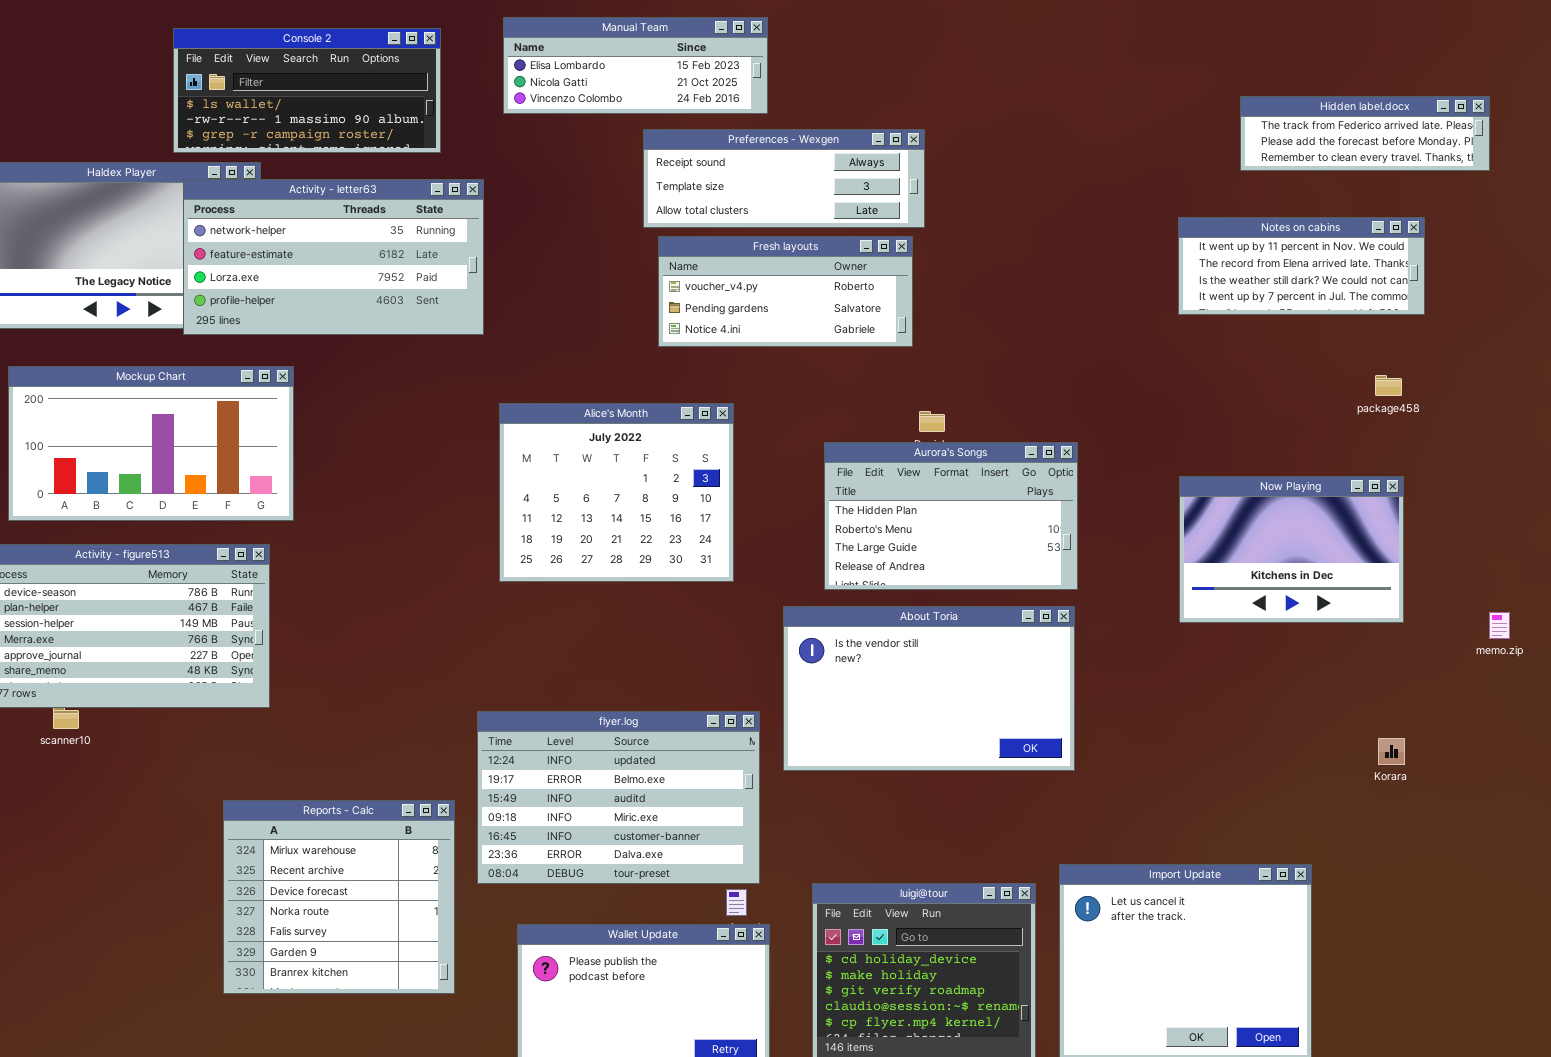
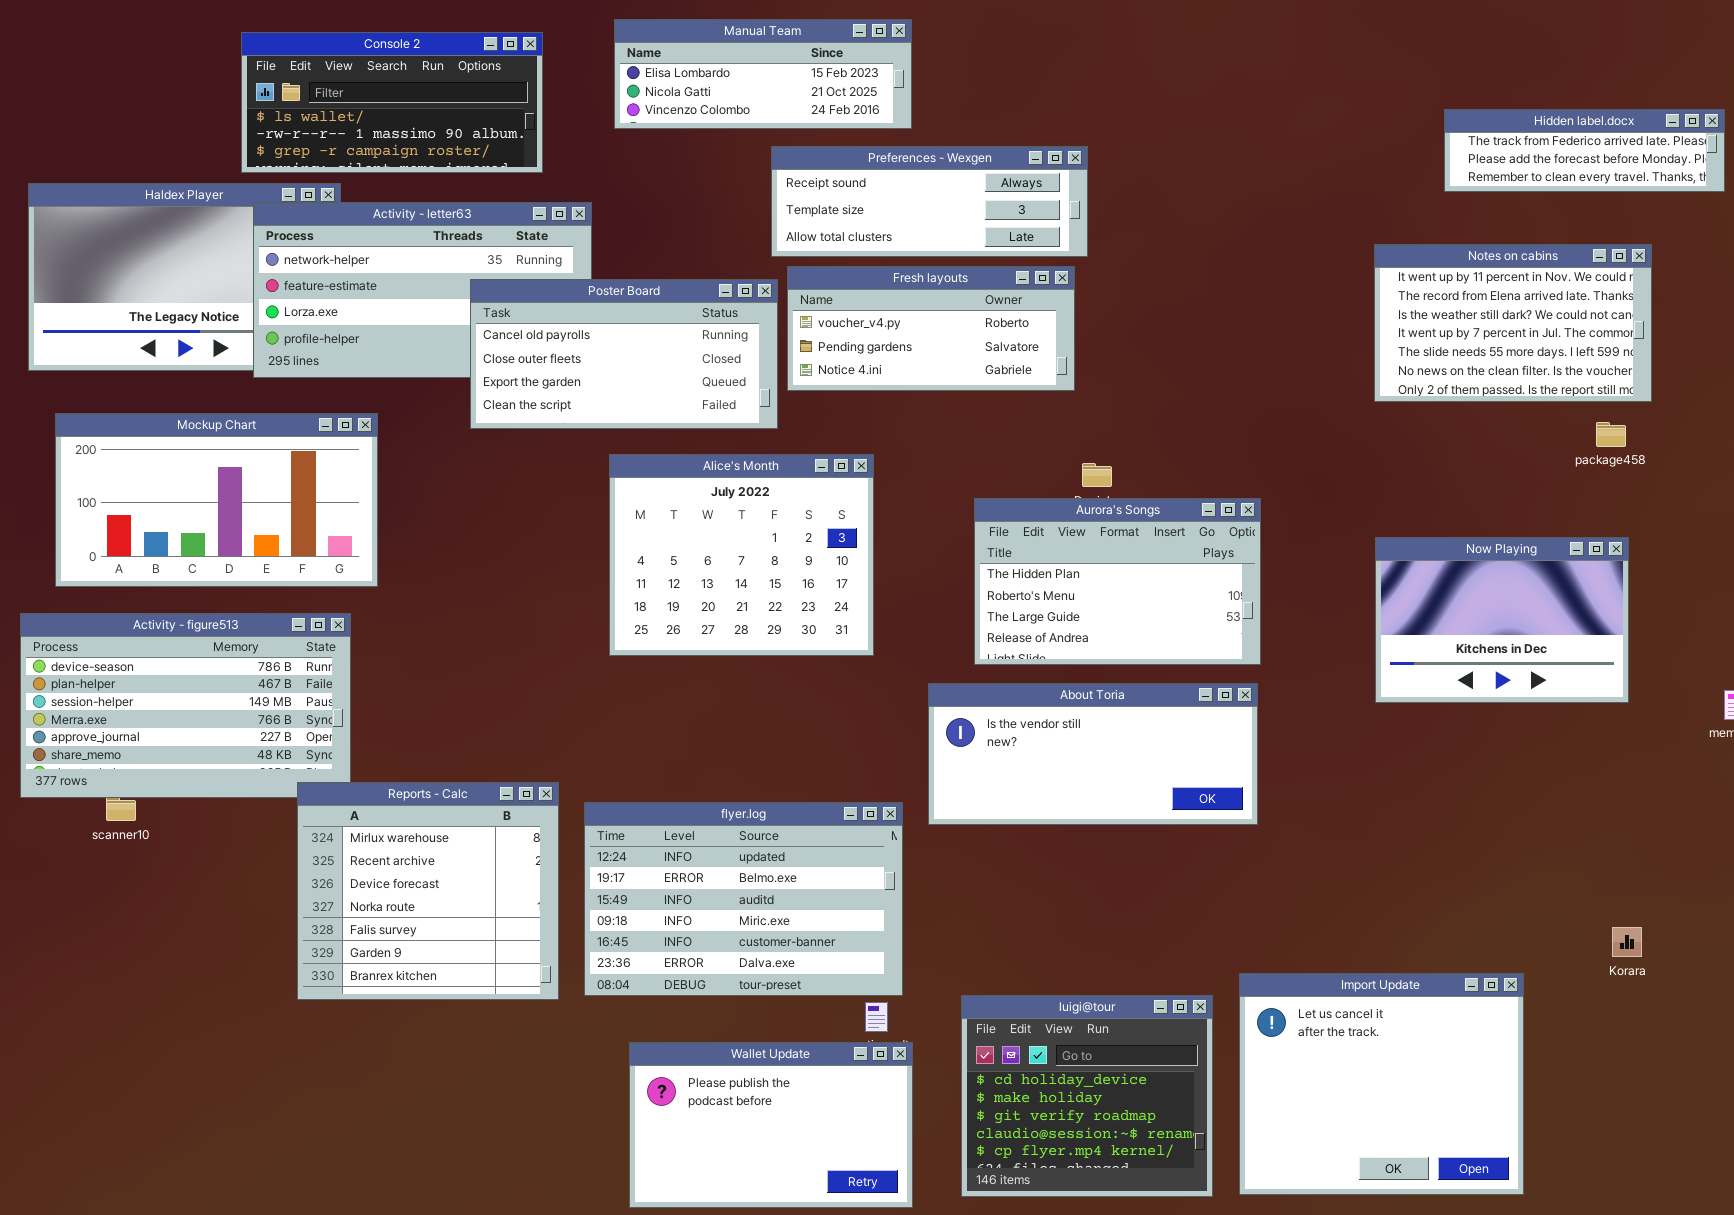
Notes on cabins: [1178,217,1425,315] -> [1374,244,1652,402], resized
Poster Board: none -> [470,279,778,429], opened
About Toria: [783,606,1075,771] -> [928,683,1258,825], resized
Korara: [1378,738,1405,765] -> [1612,927,1642,957], moved
Reports - Calc: [223,800,455,994] -> [297,782,559,1000], moved

